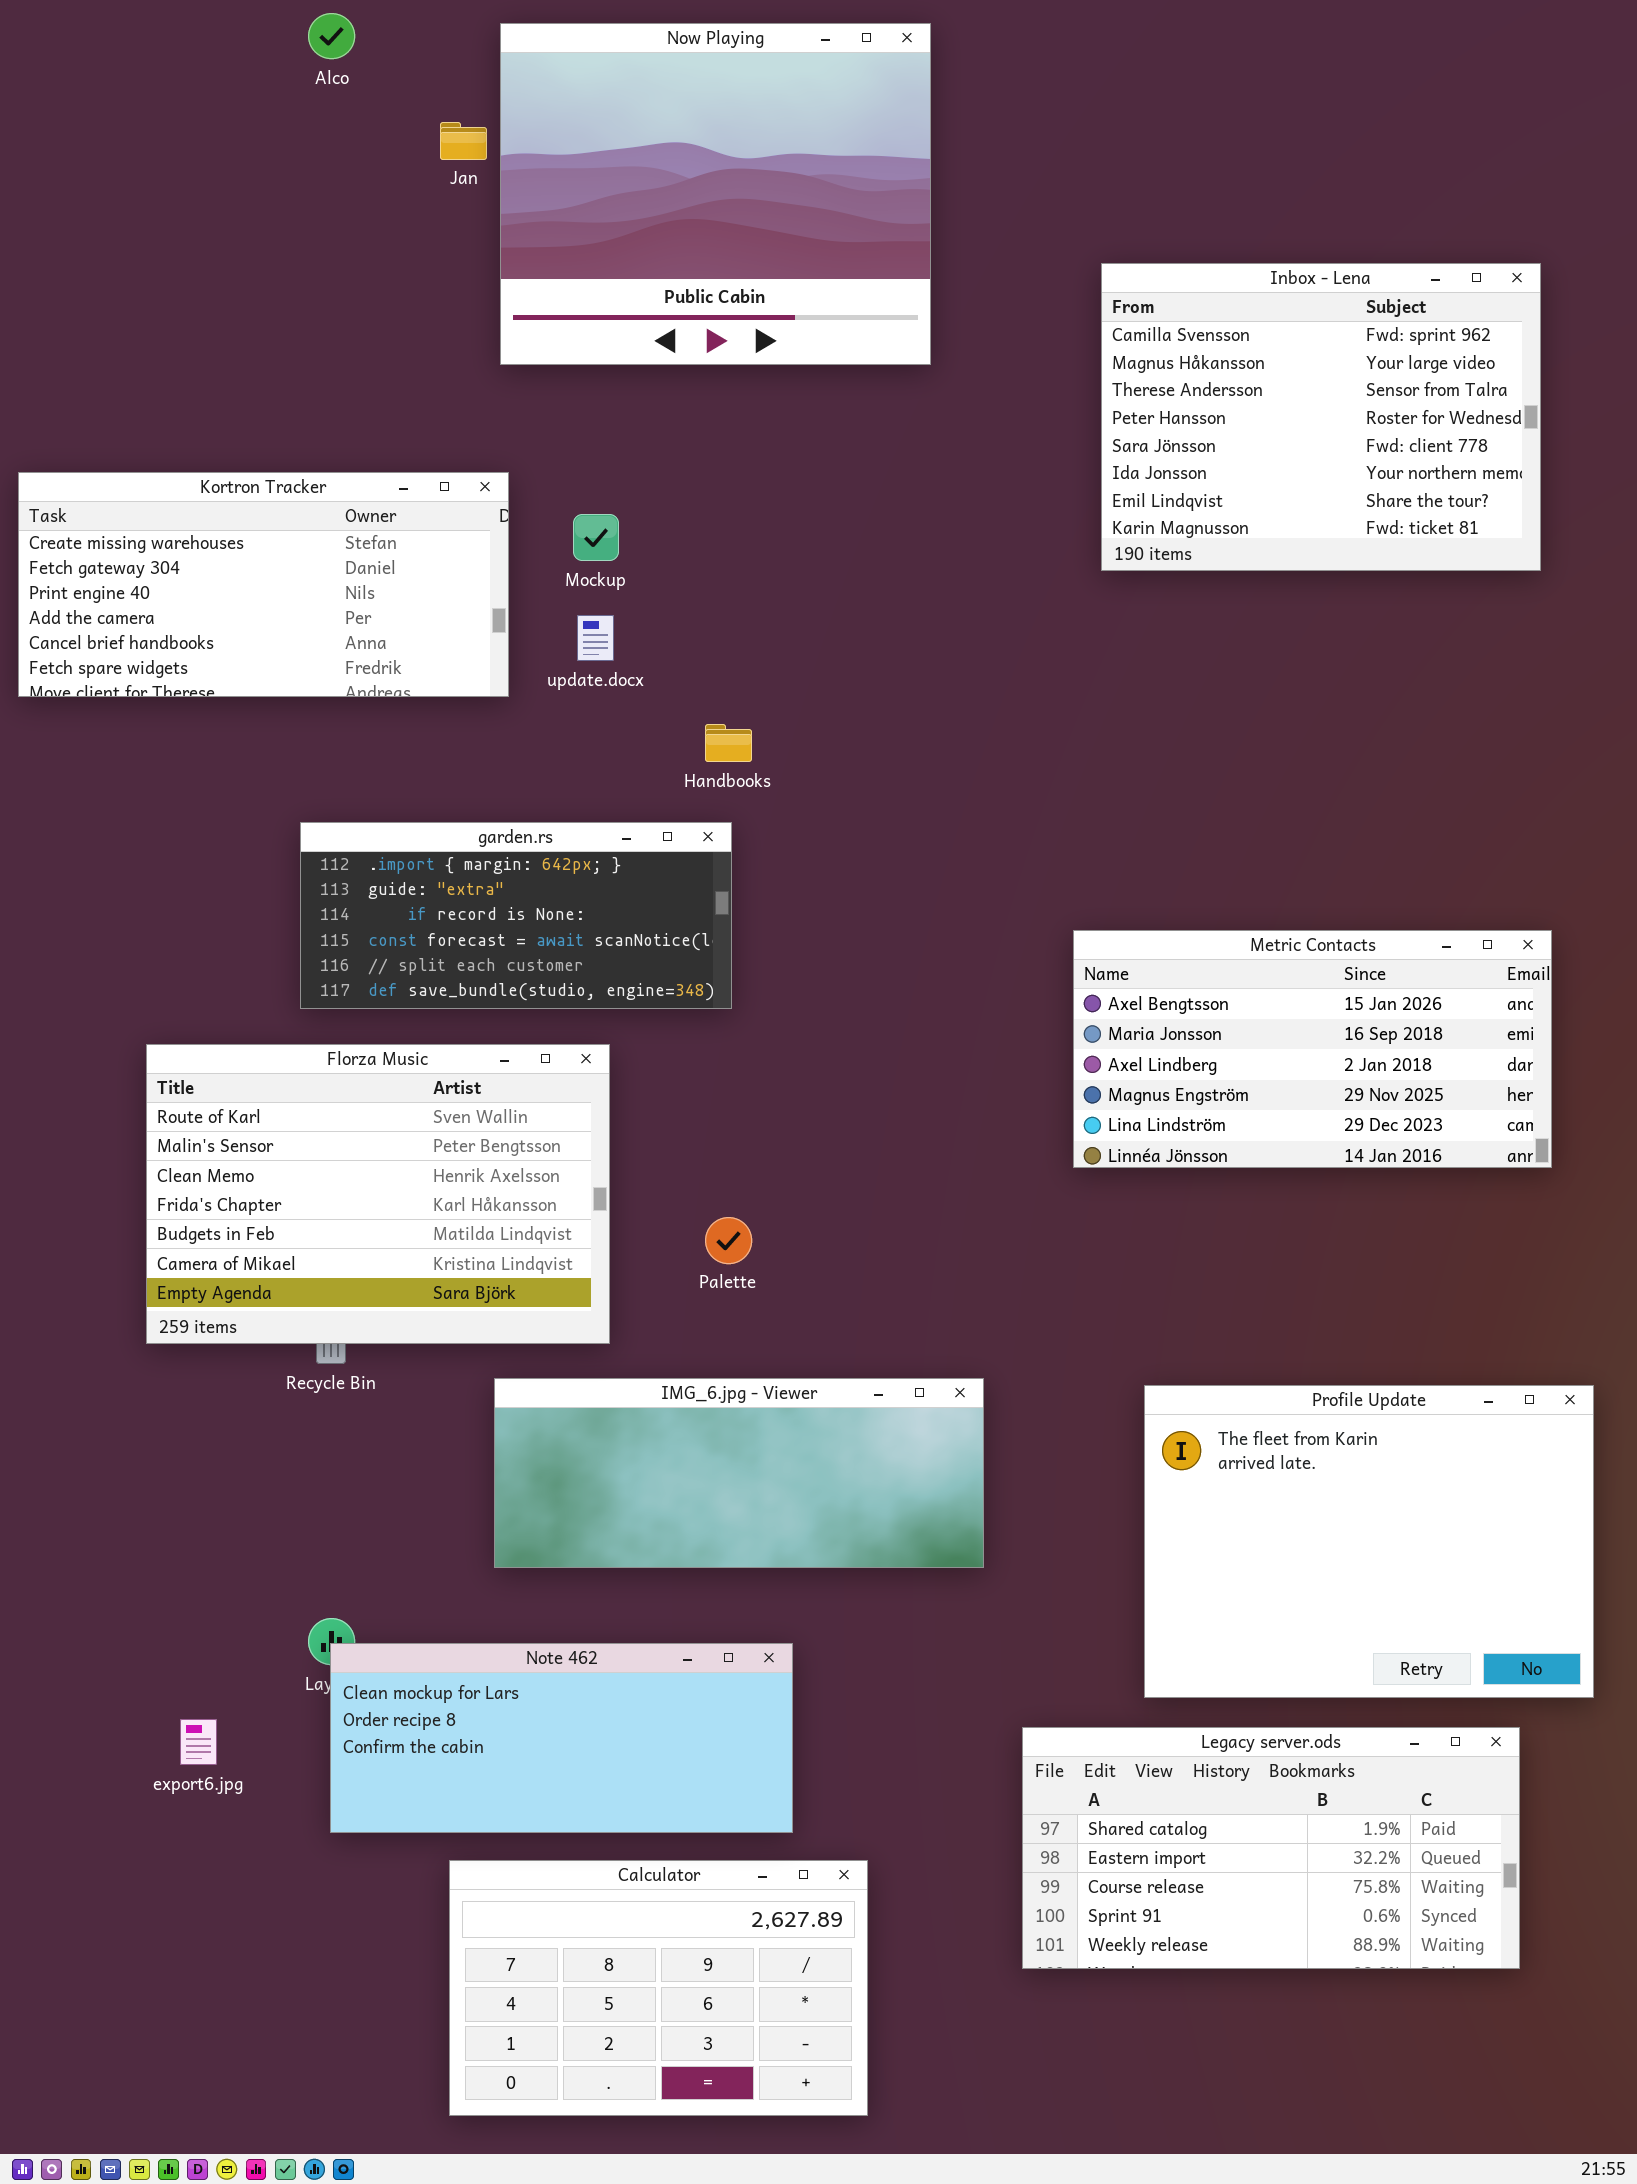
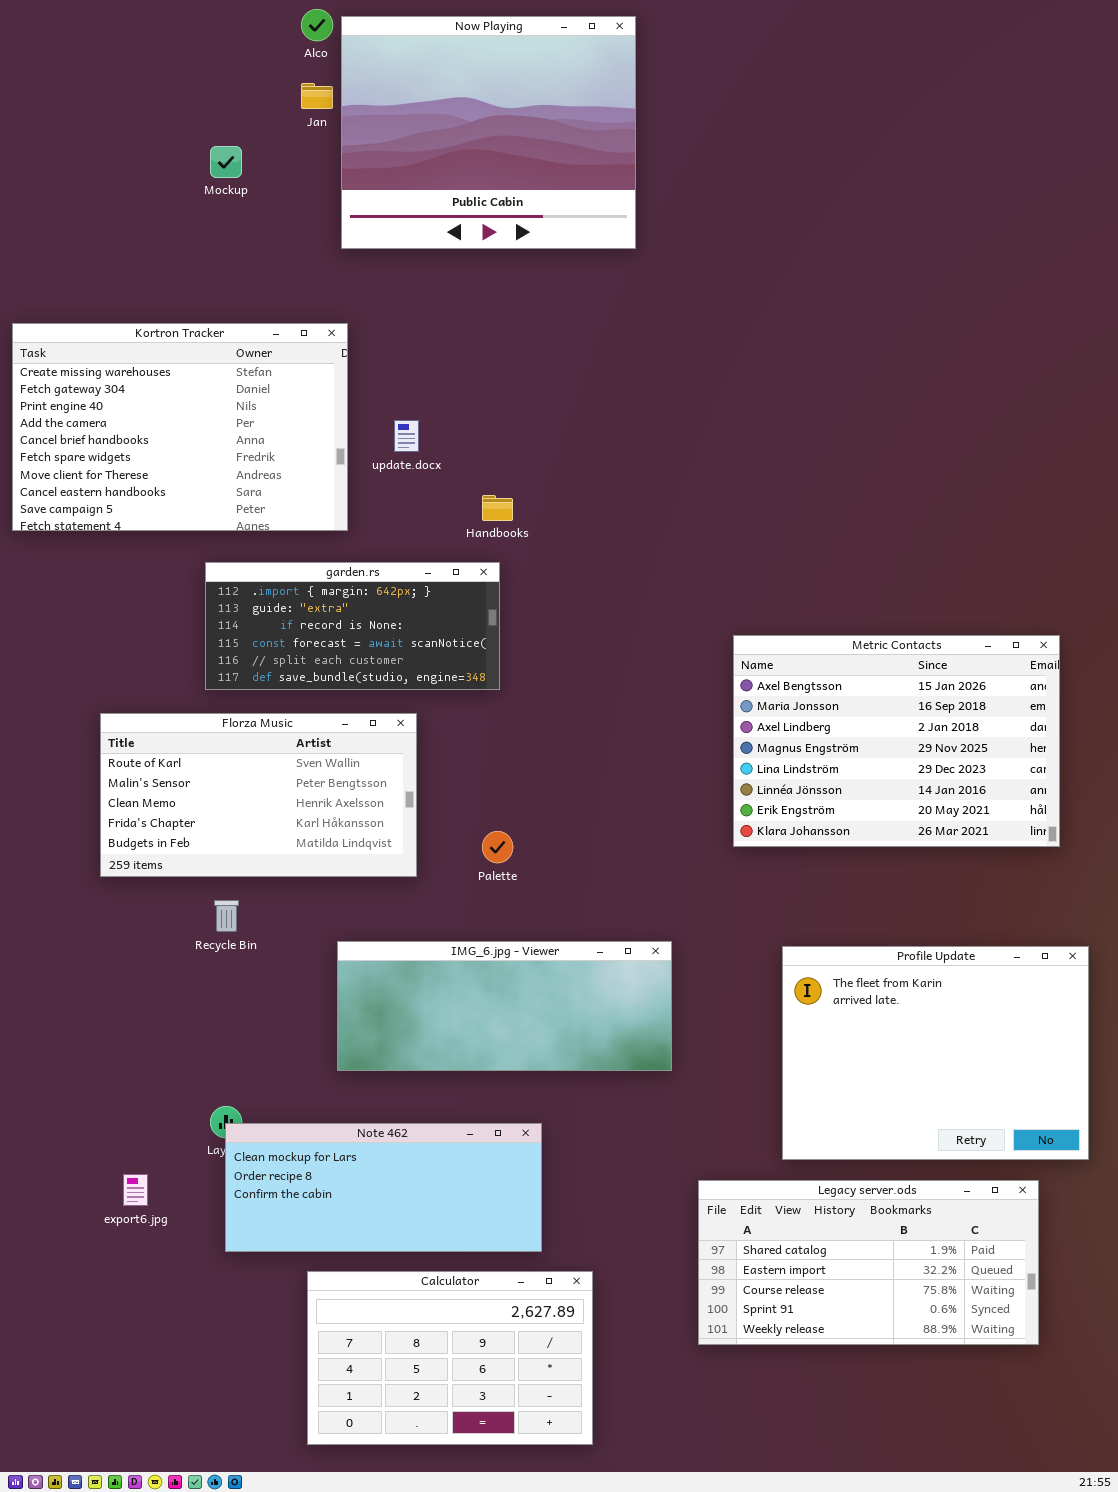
Alco: [308,13,355,59] -> [301,9,333,41], moved
Inbox - Lena: [1101,263,1541,571] -> none, closed
Kortron Tracker: [18,472,509,697] -> [12,323,348,531], resized
Mockup: [573,514,619,561] -> [210,146,242,178], moved
Metric Contacts: [1073,930,1552,1168] -> [733,635,1060,847], resized
Florza Music: [146,1044,610,1344] -> [100,713,417,877], resized

